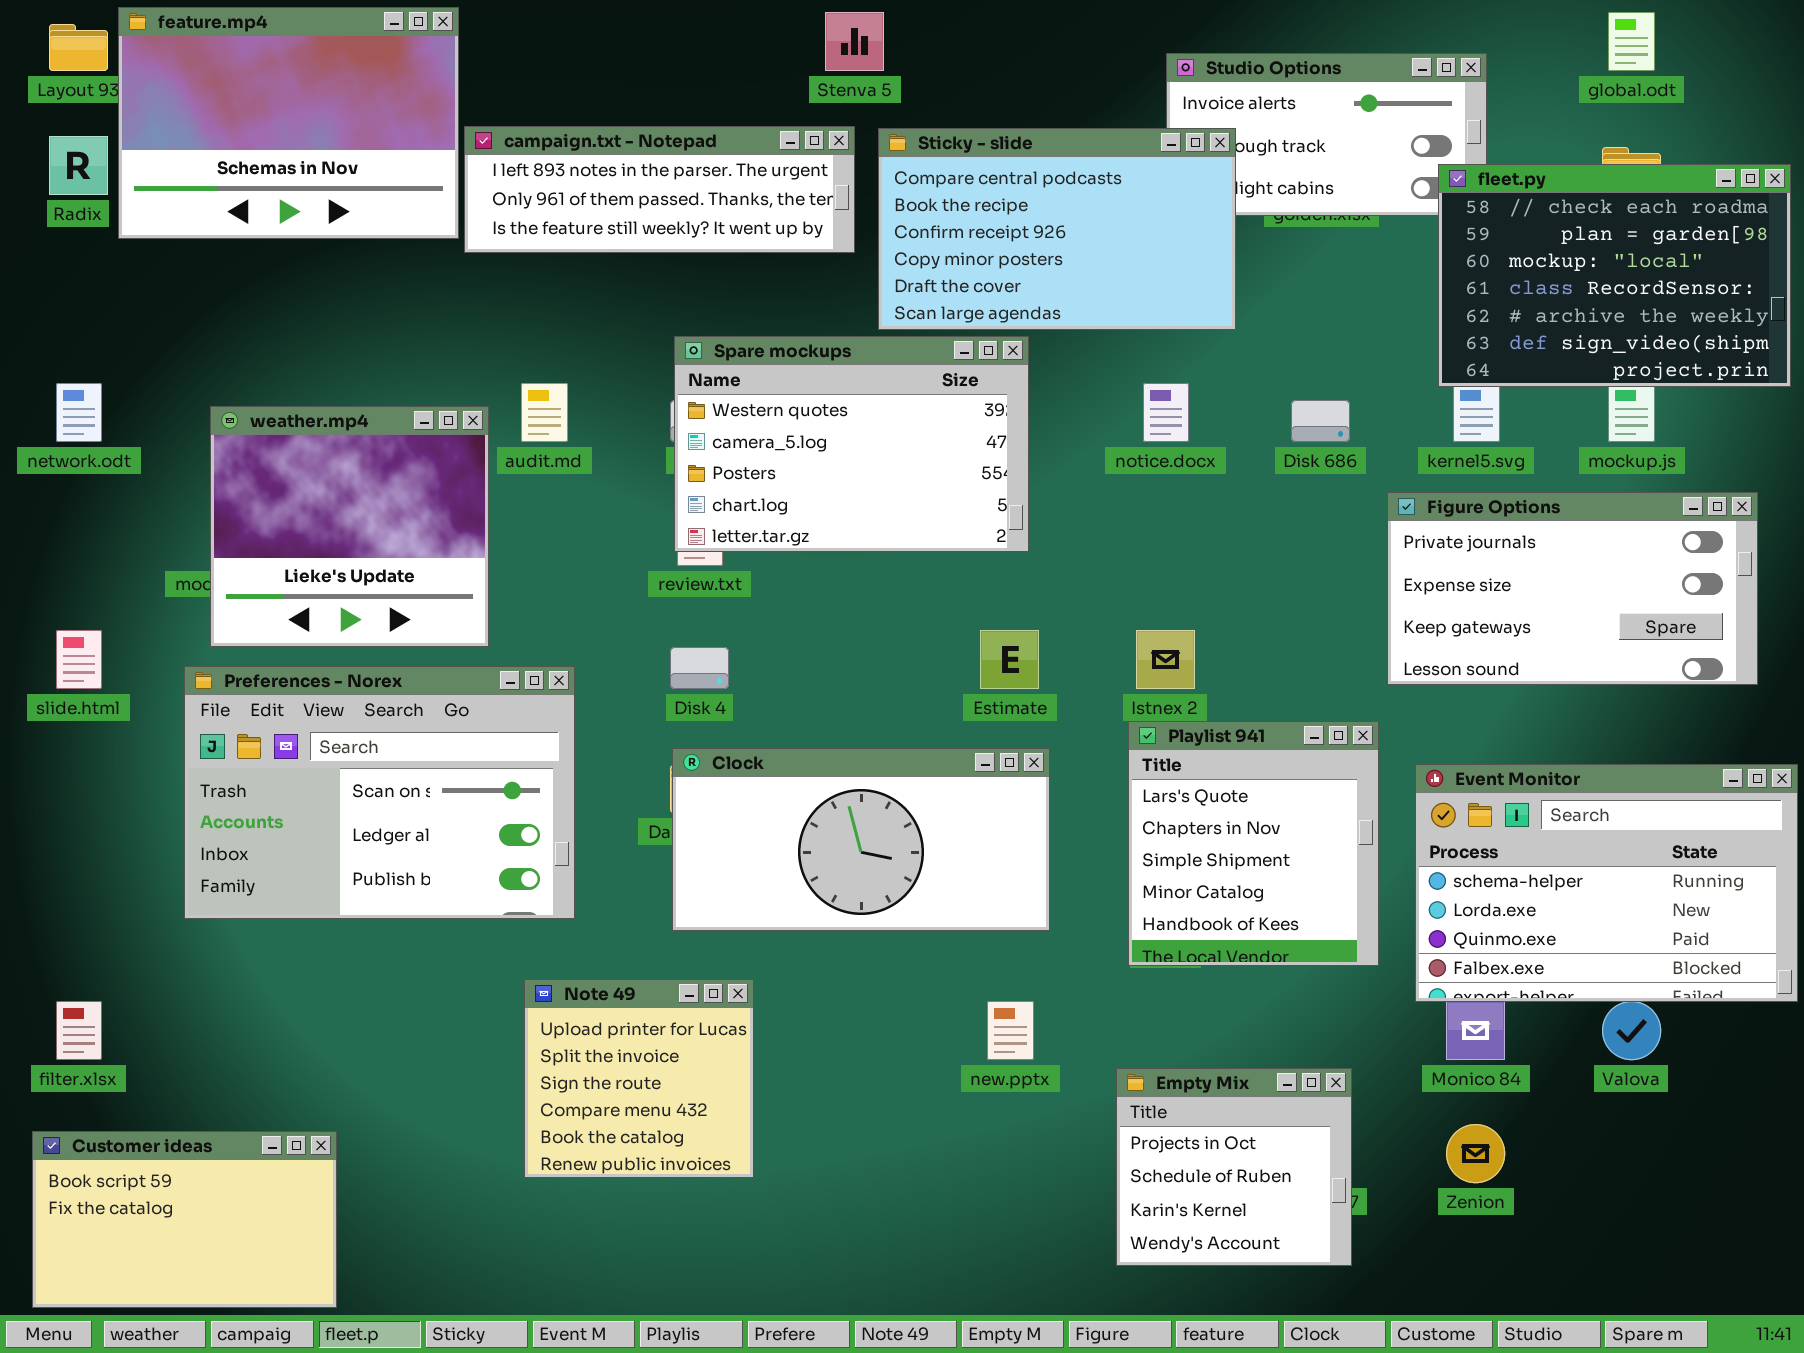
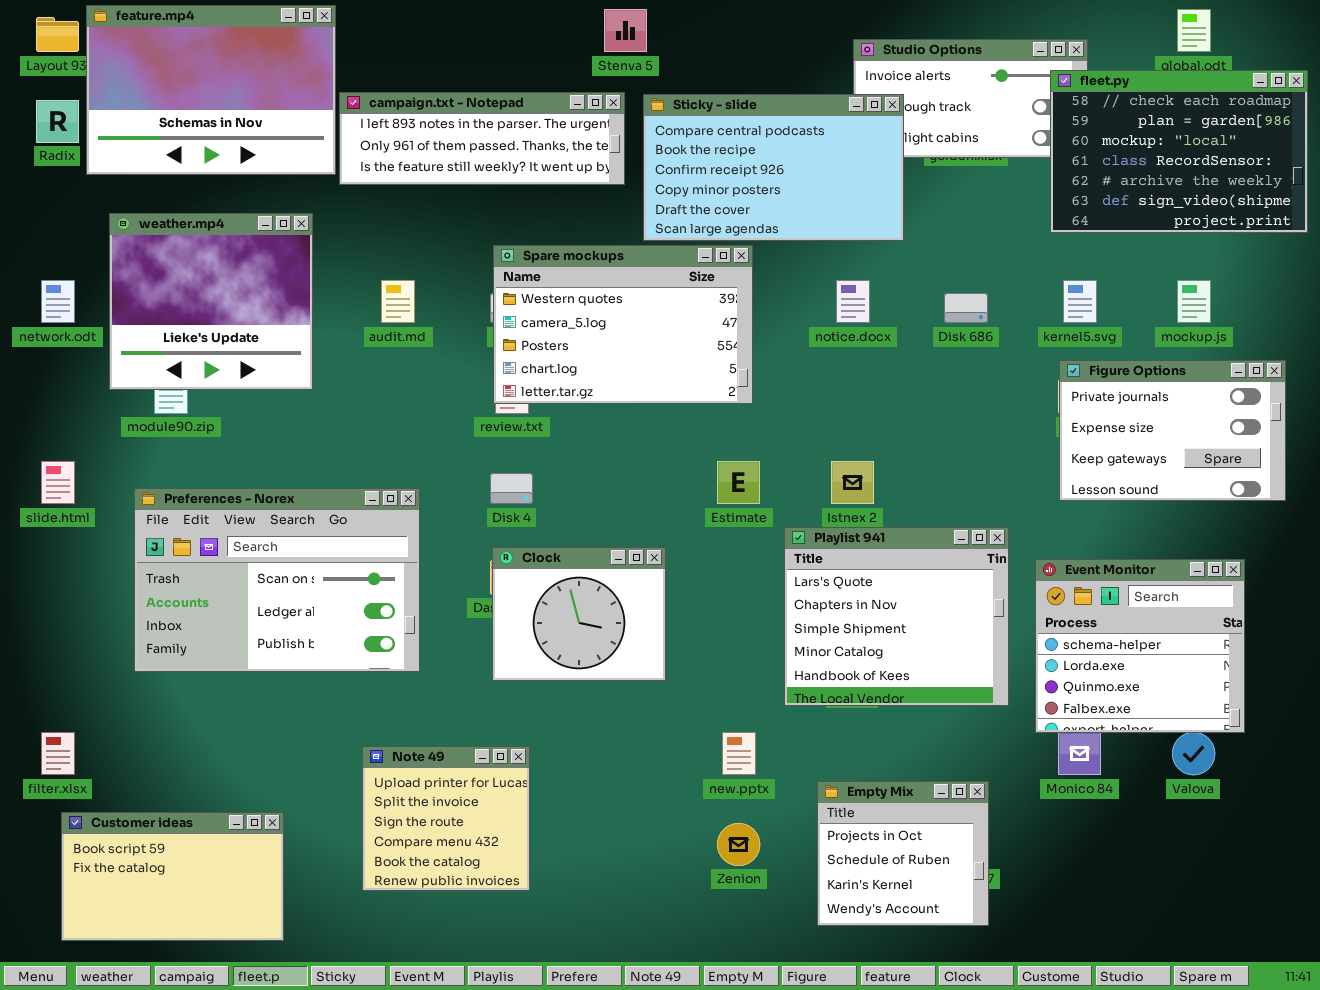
fleet.py: [1438,164,1791,387] -> [1050,70,1308,233], moved
weather.mp4: [210,406,489,647] -> [109,213,313,390], moved
Figure Options: [1387,492,1758,685] -> [1059,360,1286,501], resized
Playlist 941: [1128,721,1379,966] -> [784,527,1009,706], resized
Clock: [672,748,1050,931] -> [492,547,666,681], resized
Event Monitor: [1415,764,1798,1002] -> [1035,559,1245,733], resized
Note 49: [524,979,754,1178] -> [362,746,530,891], moved
Zenion: [1446,1124,1505,1183] -> [717,823,760,866], moved
Customer ideas: [32,1131,337,1308] -> [61,812,284,941], moved

